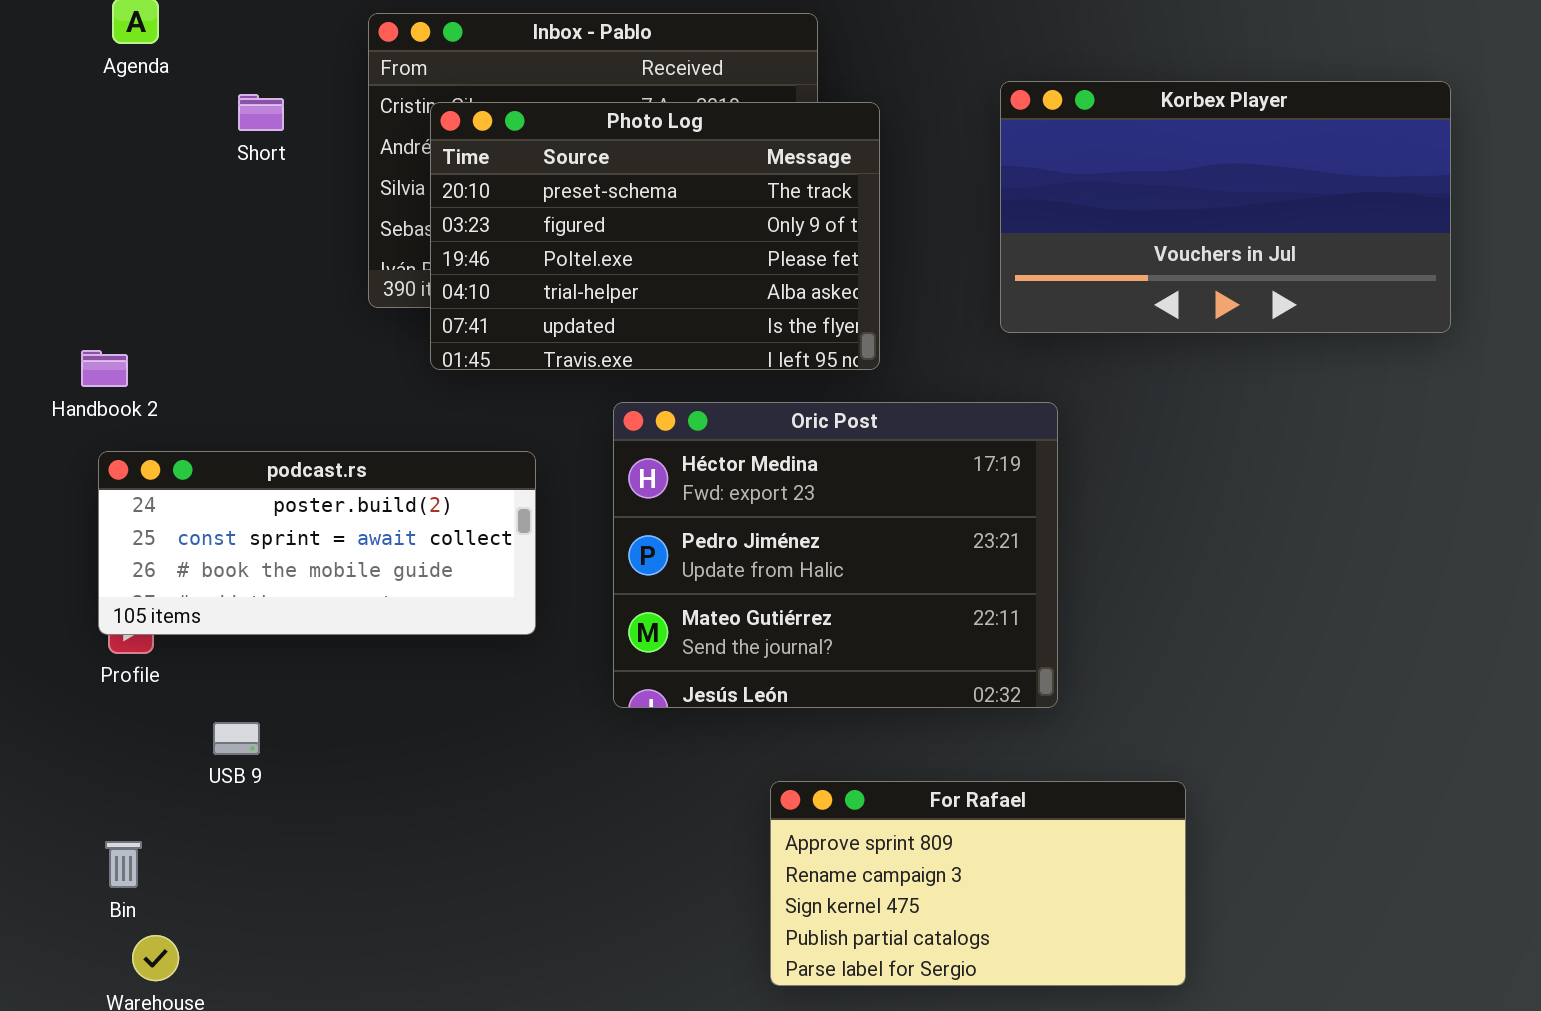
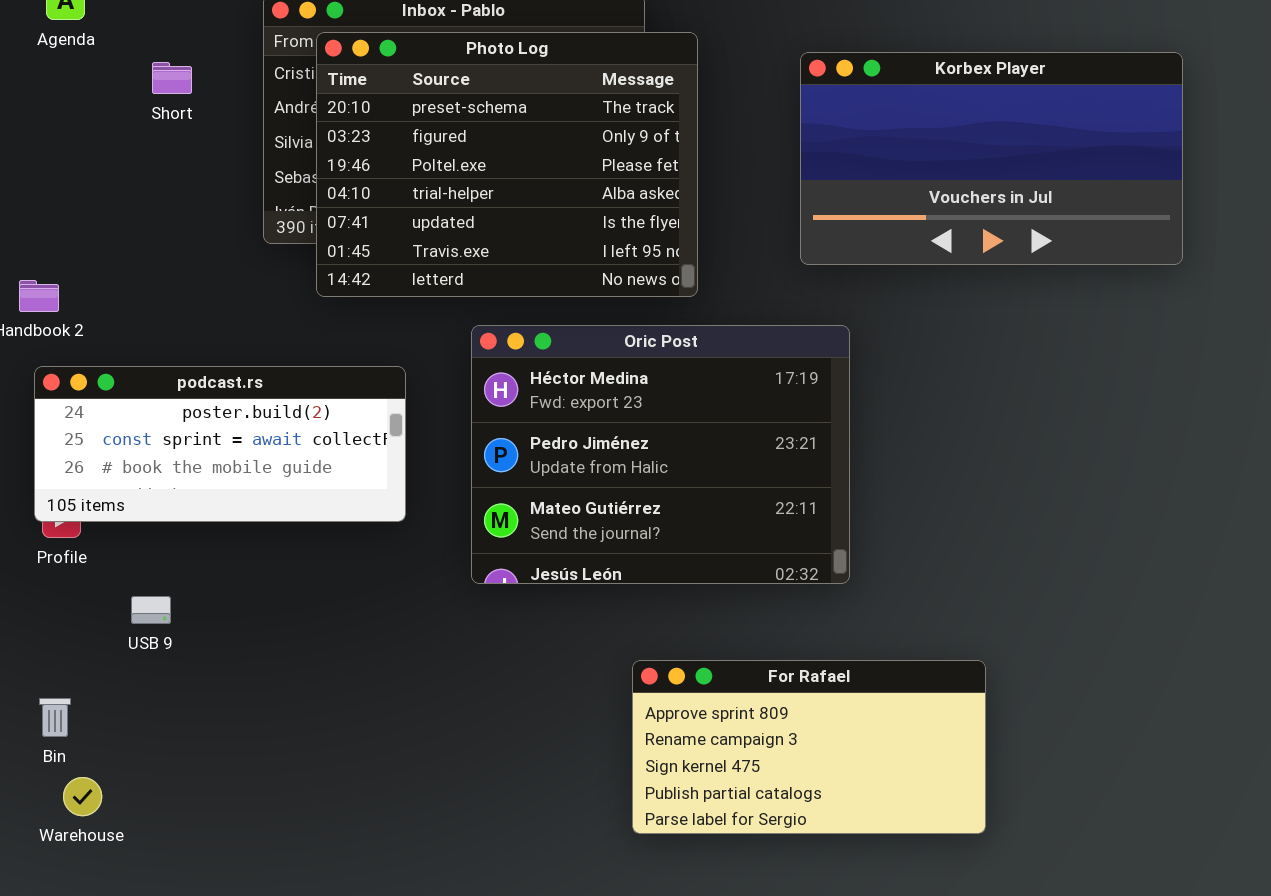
Photo Log: [430,102,880,370] -> [316,32,698,297], resized
For Rafael: [770,781,1186,986] -> [632,660,986,834], moved

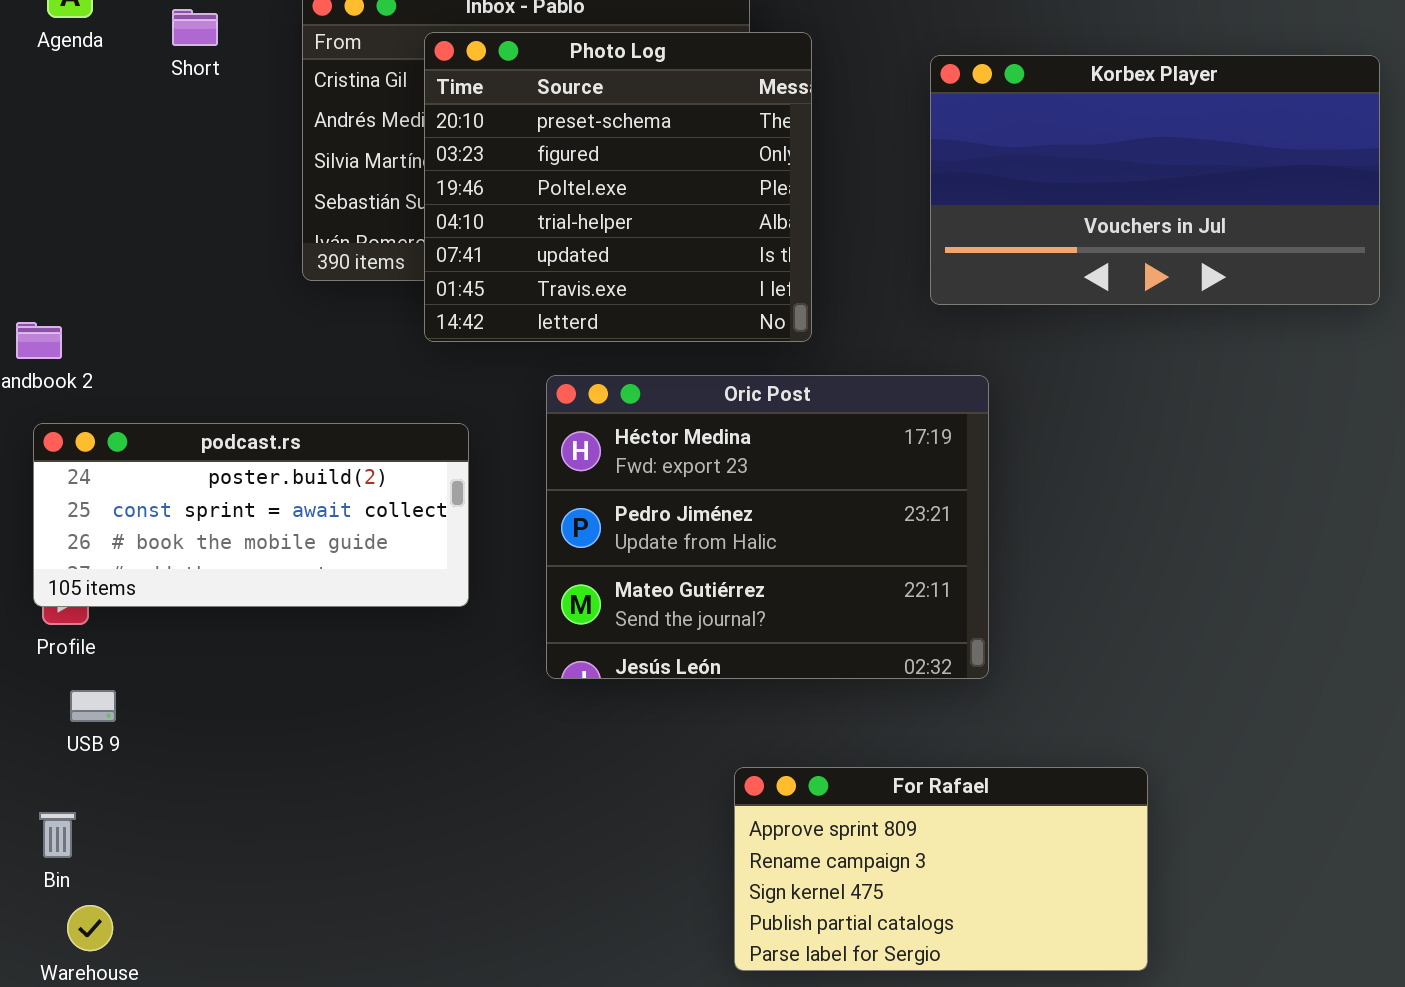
Photo Log: [316,32,698,297] -> [424,32,812,342], resized
Short: [152,62,192,94] -> [172,9,218,46], moved
USB 9: [131,596,171,624] -> [70,690,116,722], moved

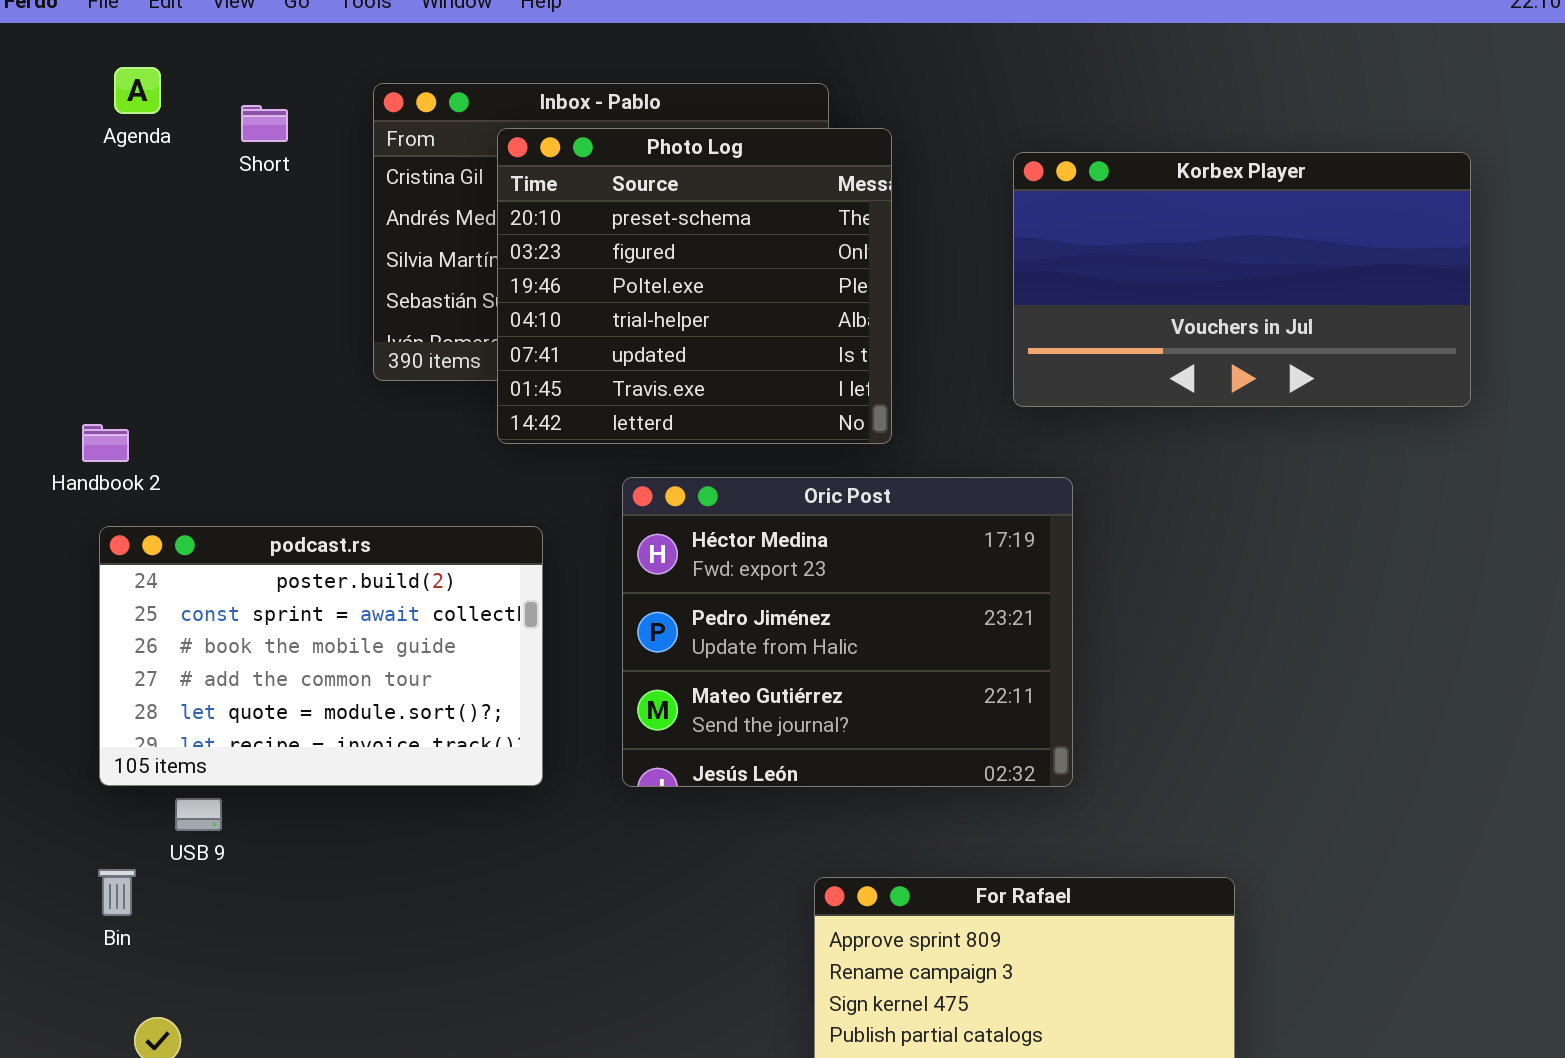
podcast.rs: [33,423,469,607] -> [99,526,543,786], resized
USB 9: [70,690,116,722] -> [175,798,222,831], moved
Bin: [39,812,76,858] -> [98,869,136,916], moved

